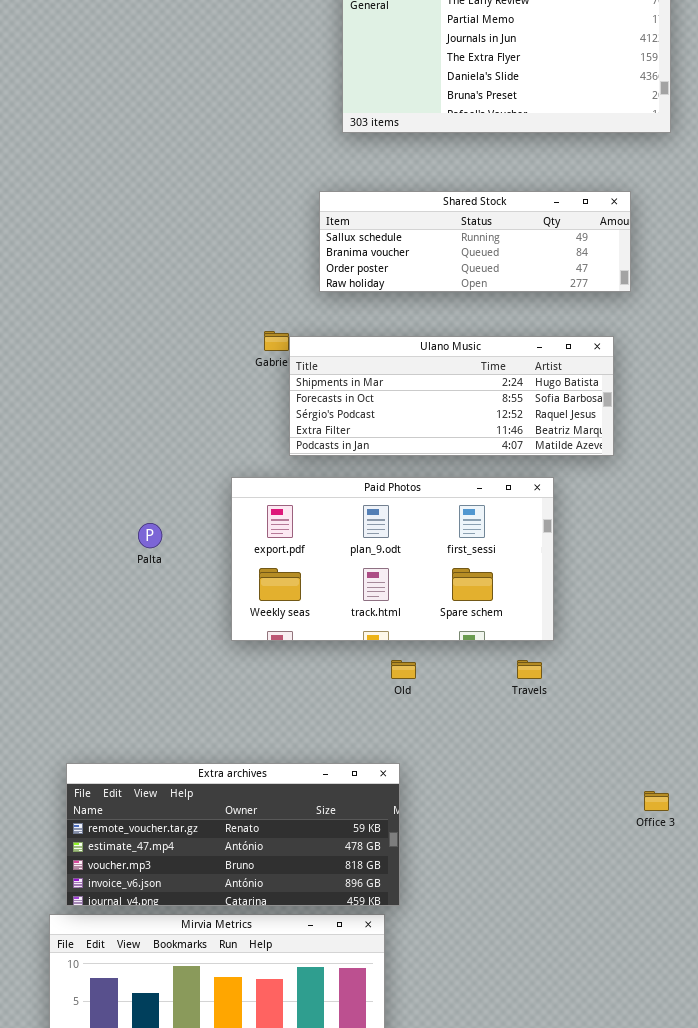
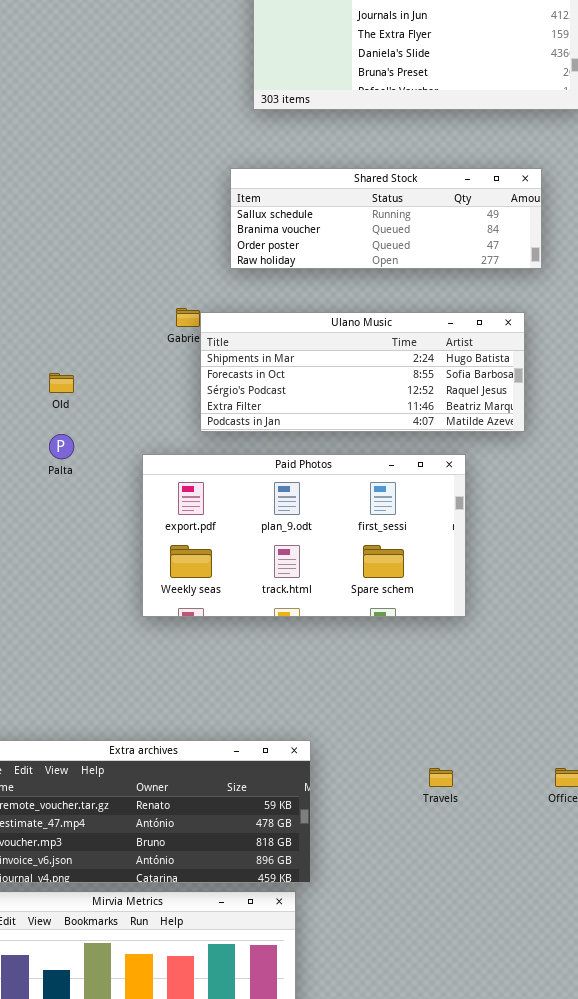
Palta: [138,523,162,548] -> [49,434,74,459], moved
Old: [391,660,416,679] -> [49,373,74,393], moved
Travels: [517,660,542,679] -> [429,768,453,787], moved

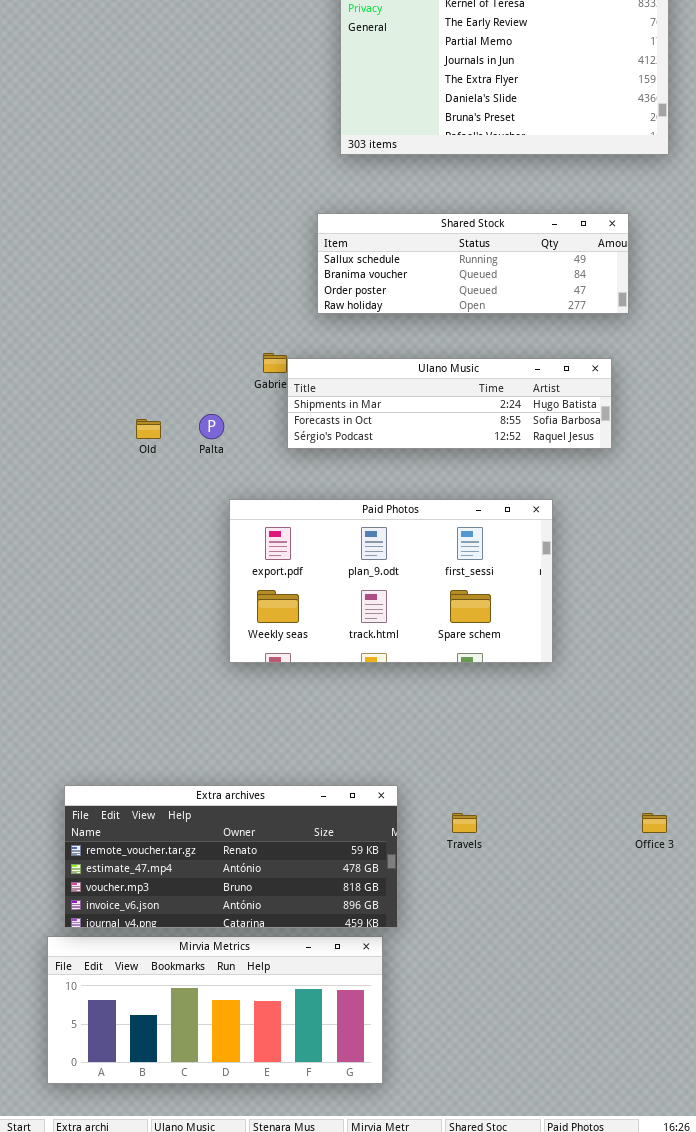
Ulano Music: [200,312,525,432] -> [287,358,612,449], resized
Palta: [49,434,74,459] -> [199,414,224,439], moved
Travels: [429,768,453,787] -> [452,813,477,833], moved

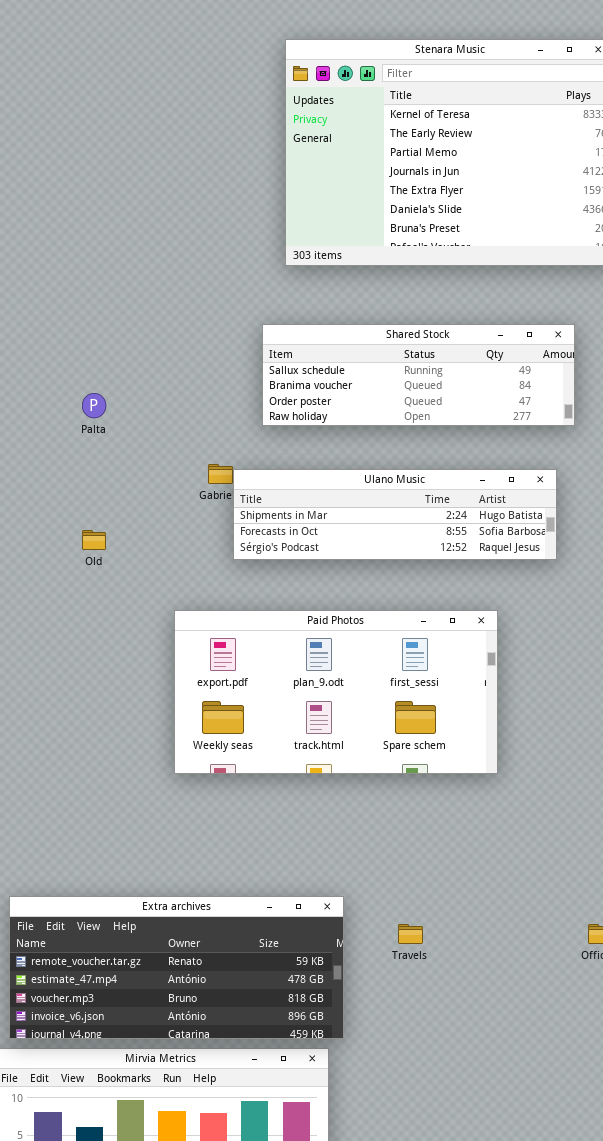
Palta: [199,414,224,439] -> [82,393,106,418], moved

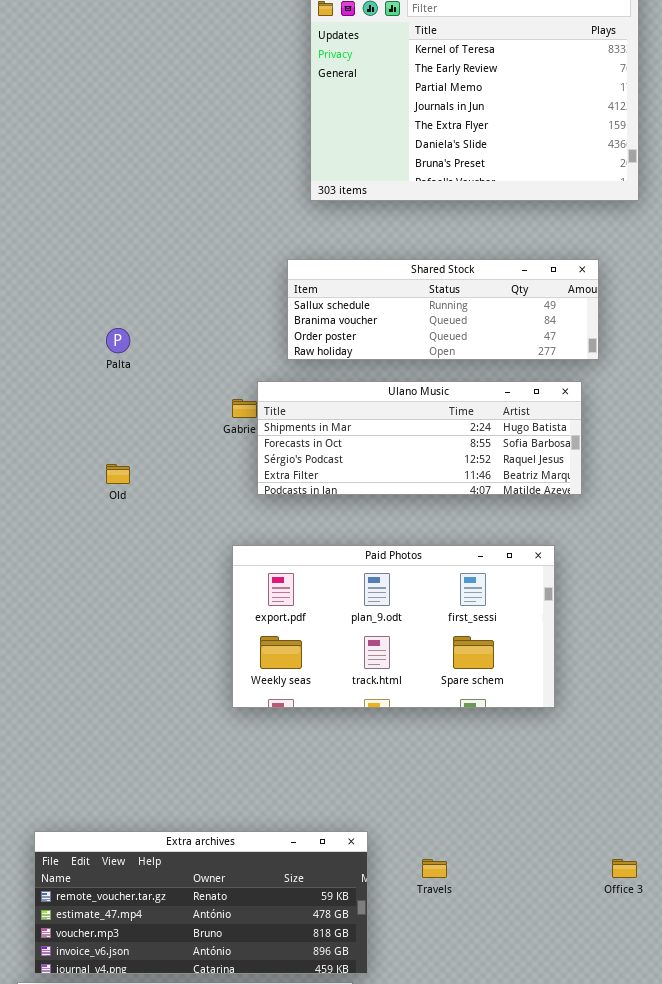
Ulano Music: [233,469,557,560] -> [257,381,582,495], resized
Paid Photos: [174,610,498,774] -> [232,545,555,708], moved

